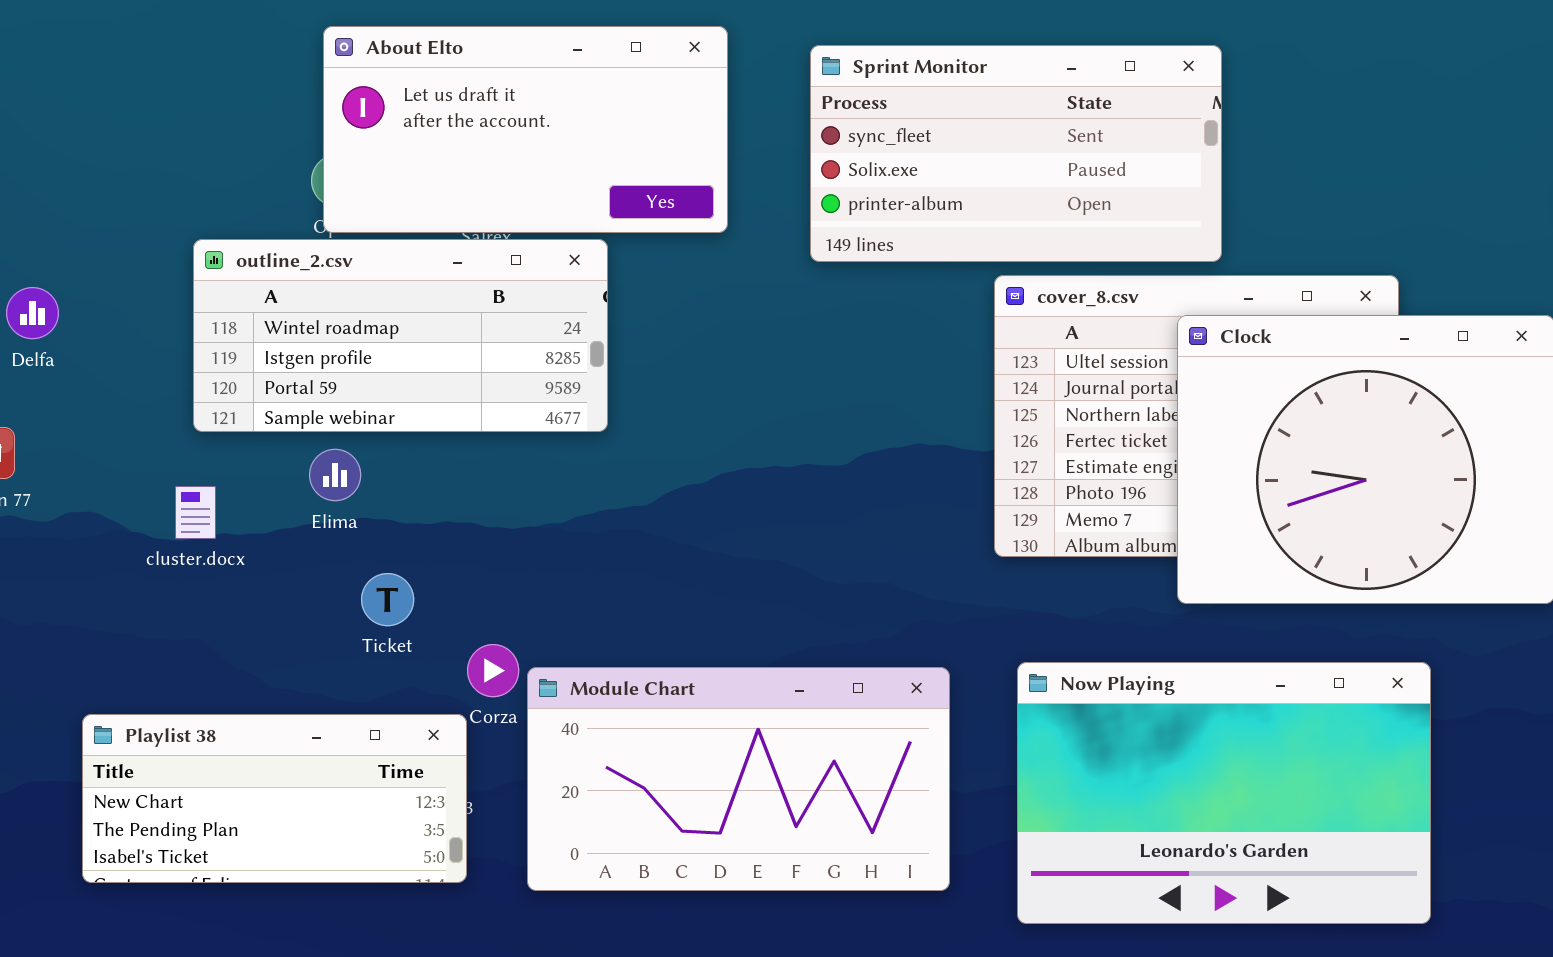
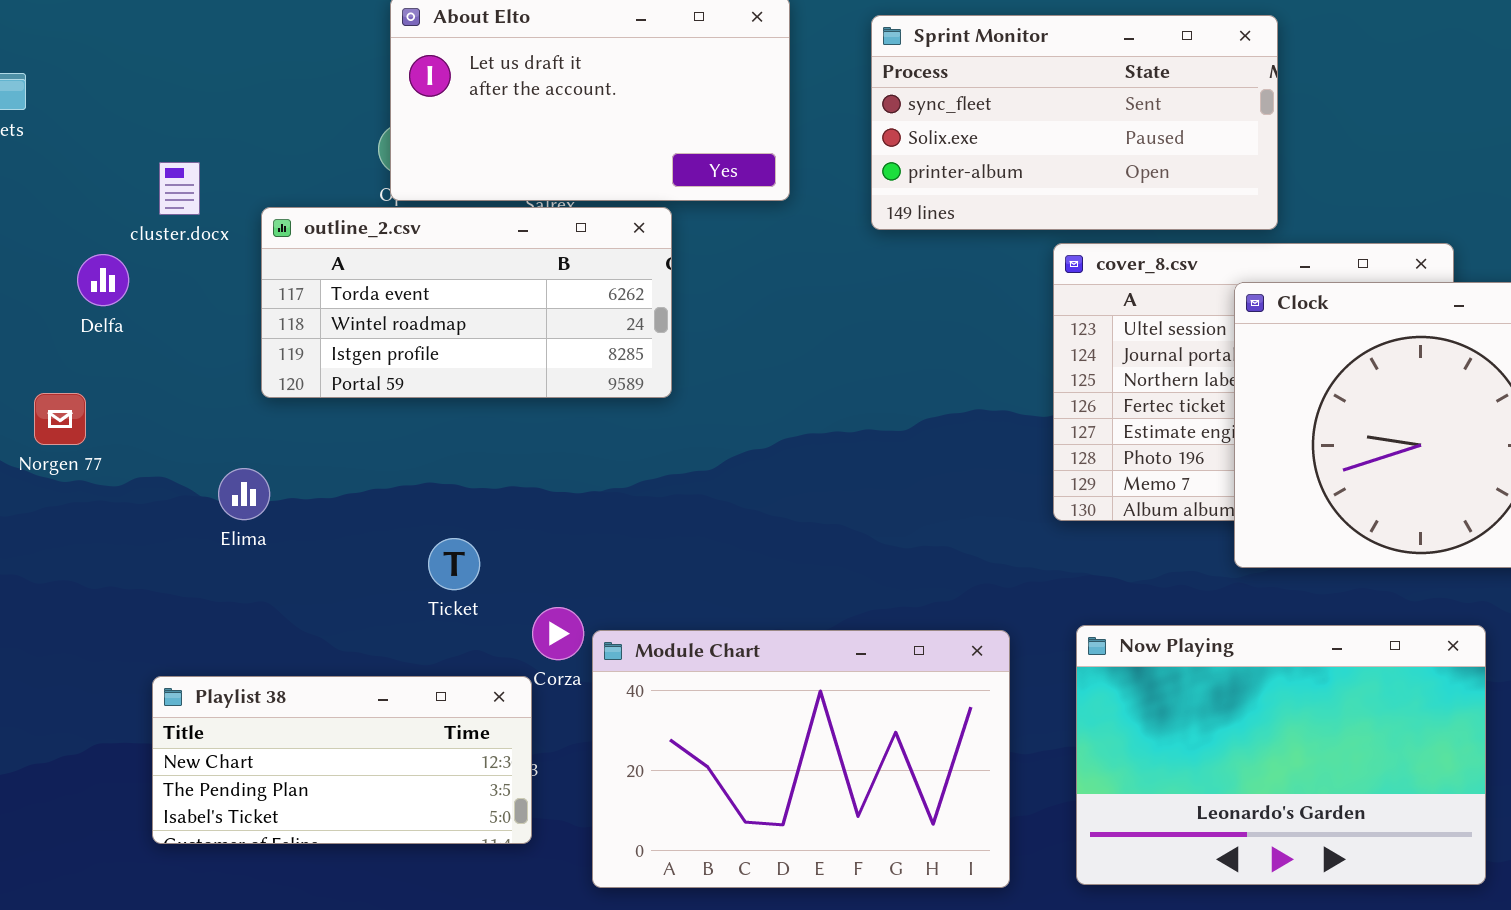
outline_2.csv: [193,239,608,432] -> [261,207,672,398], scrolled up 1 row
Elima: [309,449,361,501] -> [218,468,270,520], moved
cluster.docx: [175,486,216,539] -> [159,162,200,215], moved
Module Chart: [527,667,950,891] -> [592,630,1010,888], resized

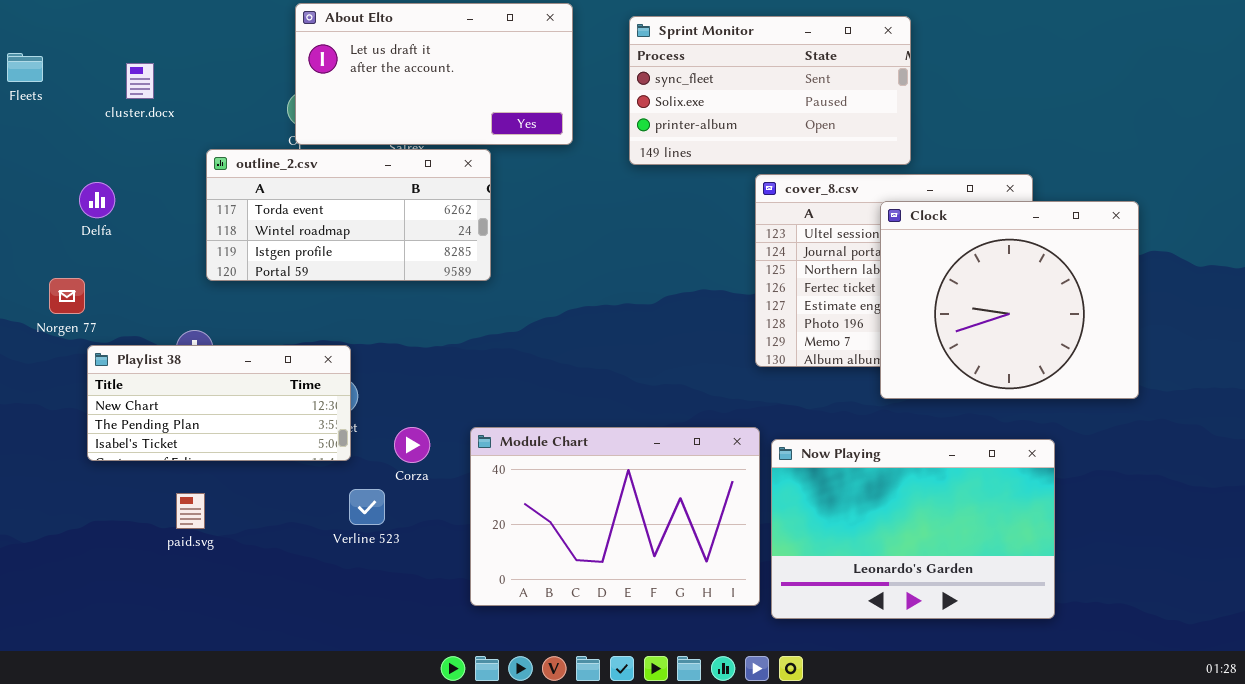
cluster.docx: [159,162,200,215] -> [126,63,154,99], moved
Module Chart: [592,630,1010,888] -> [470,427,760,606], moved
Playlist 38: [152,676,532,844] -> [87,345,351,461], moved

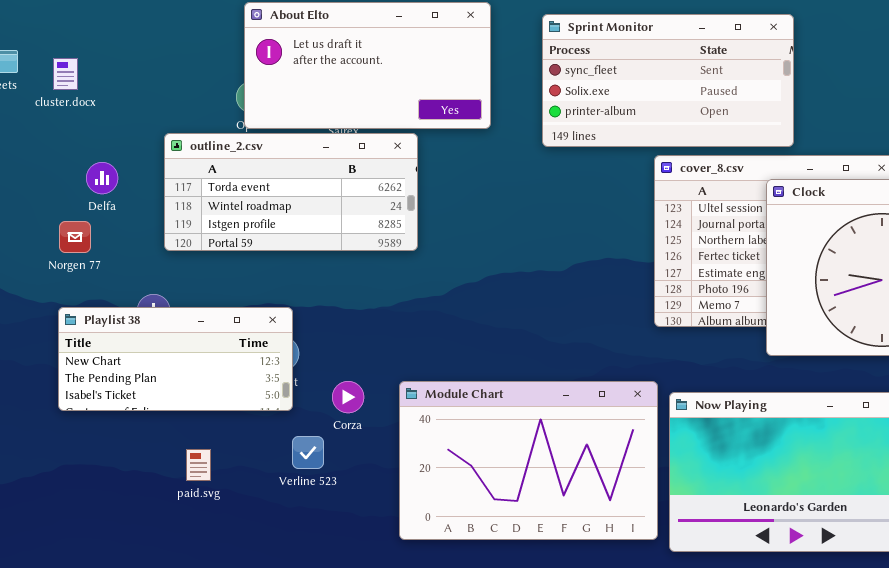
cluster.docx: [126,63,154,99] -> [53,58,78,90], moved
Delfa: [79,182,115,218] -> [86,162,118,194], moved
Norgen 77: [49,278,85,314] -> [59,221,91,253], moved
paid.svg: [176,493,205,529] -> [186,449,211,481], moved

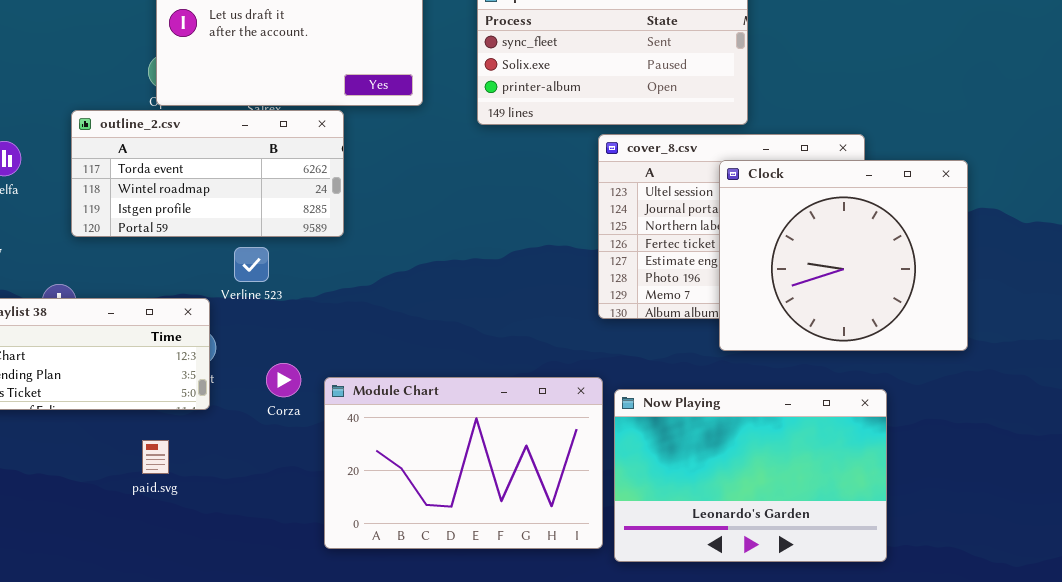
Corza: [332,381,364,413] -> [266,363,301,397], moved
Verline 523: [292,436,324,469] -> [234,247,269,282], moved
paid.svg: [186,449,211,481] -> [142,440,169,474], moved

